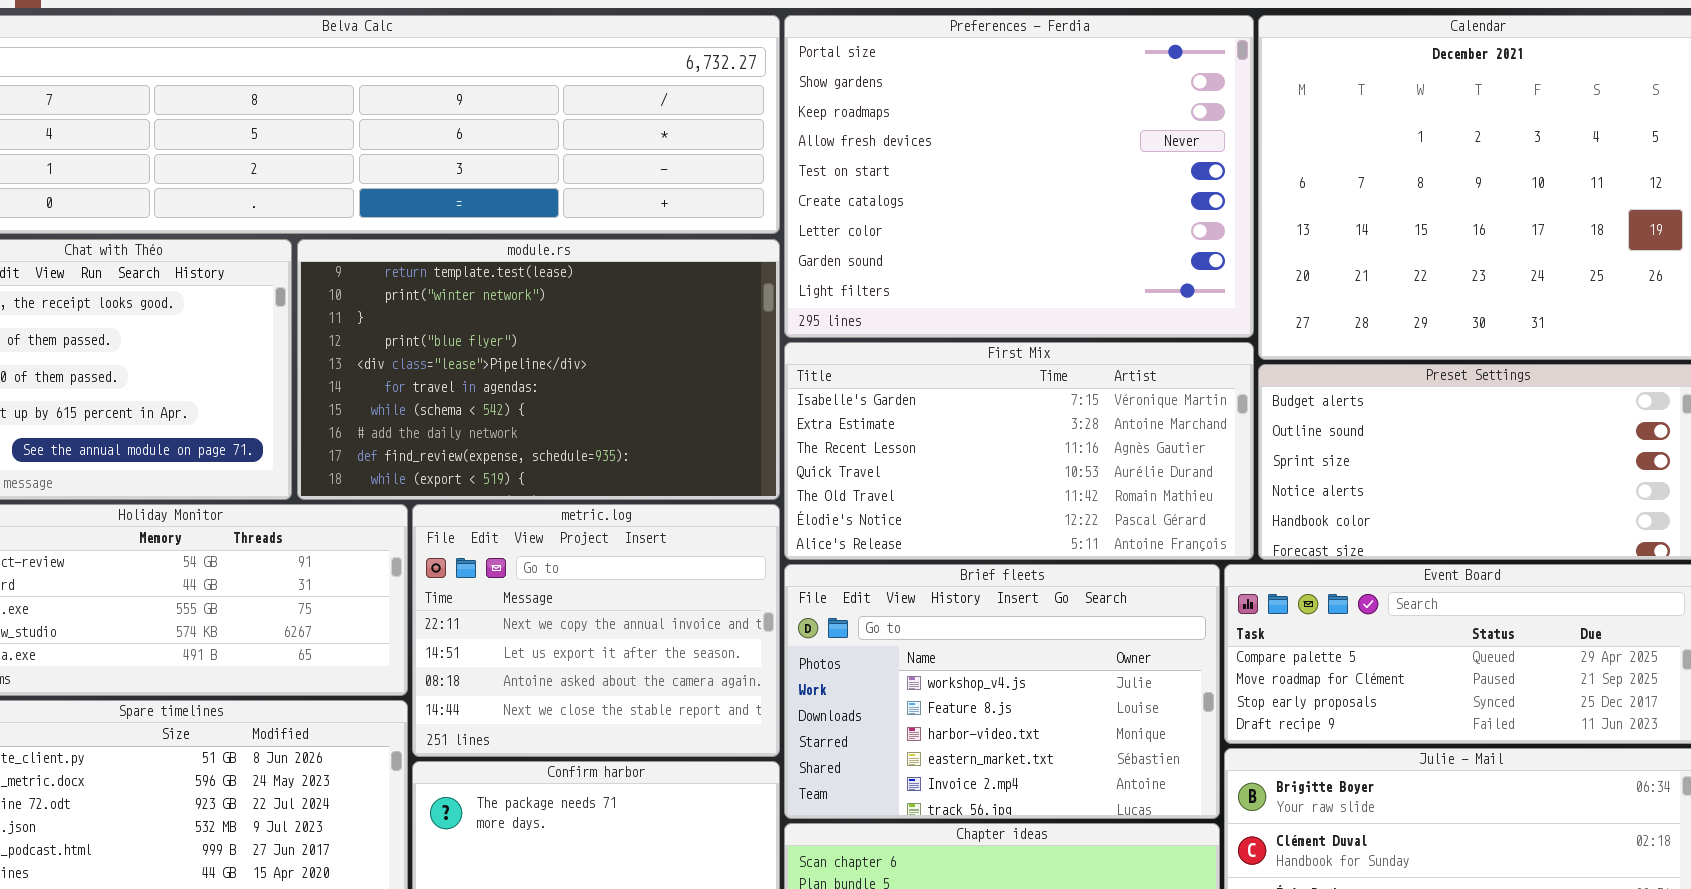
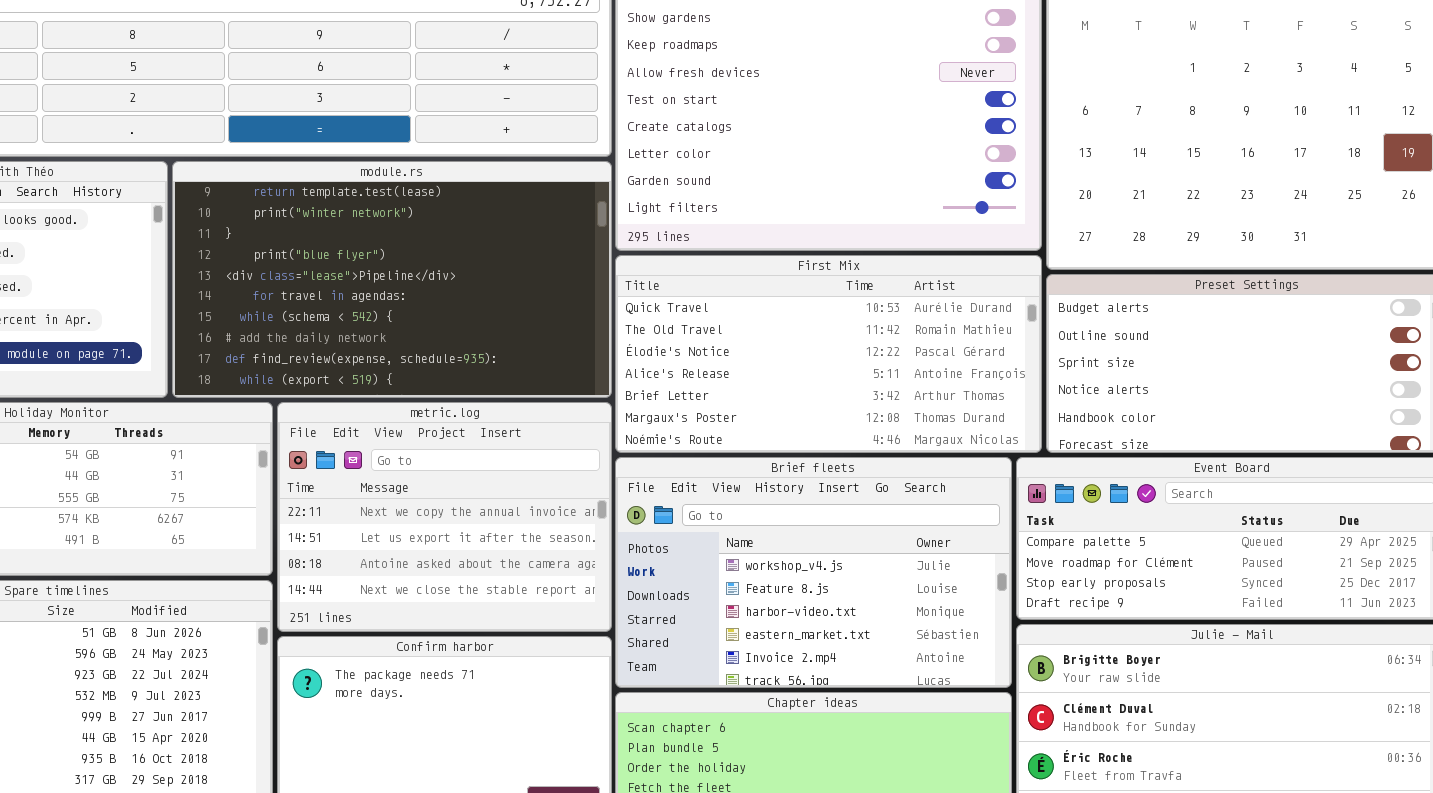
First Mix: [784,342,1254,560] -> [615,255,1042,453], scrolled down 3 rows

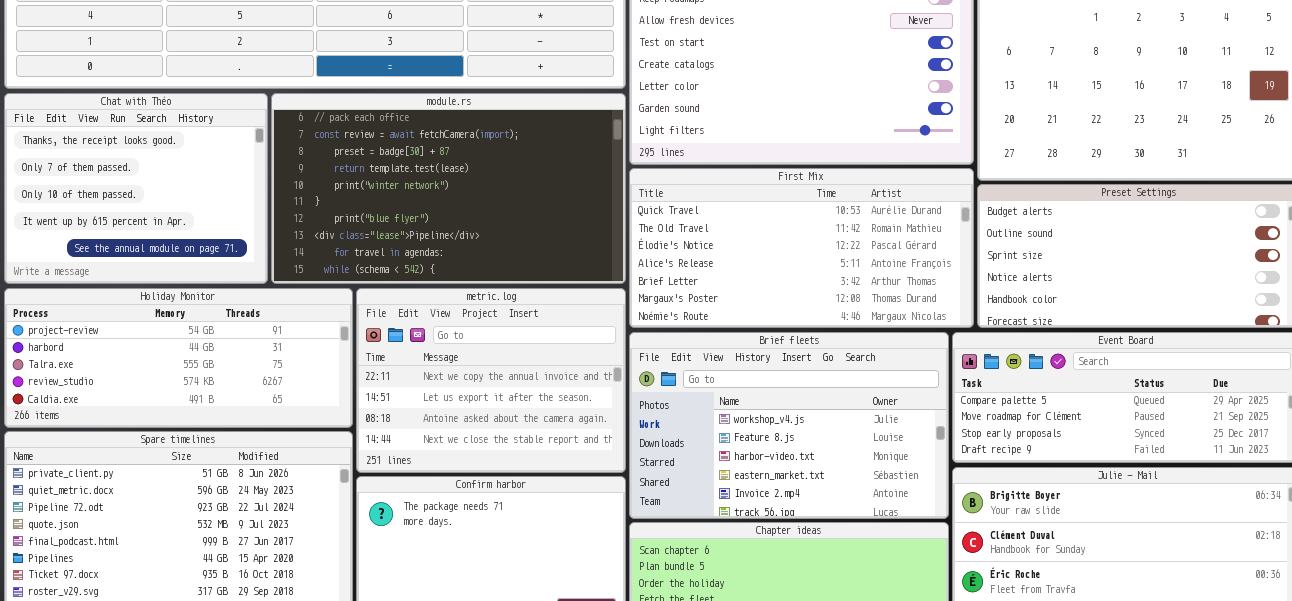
module.rs: [172,161,612,398] -> [271,93,626,284], scrolled up 3 rows

